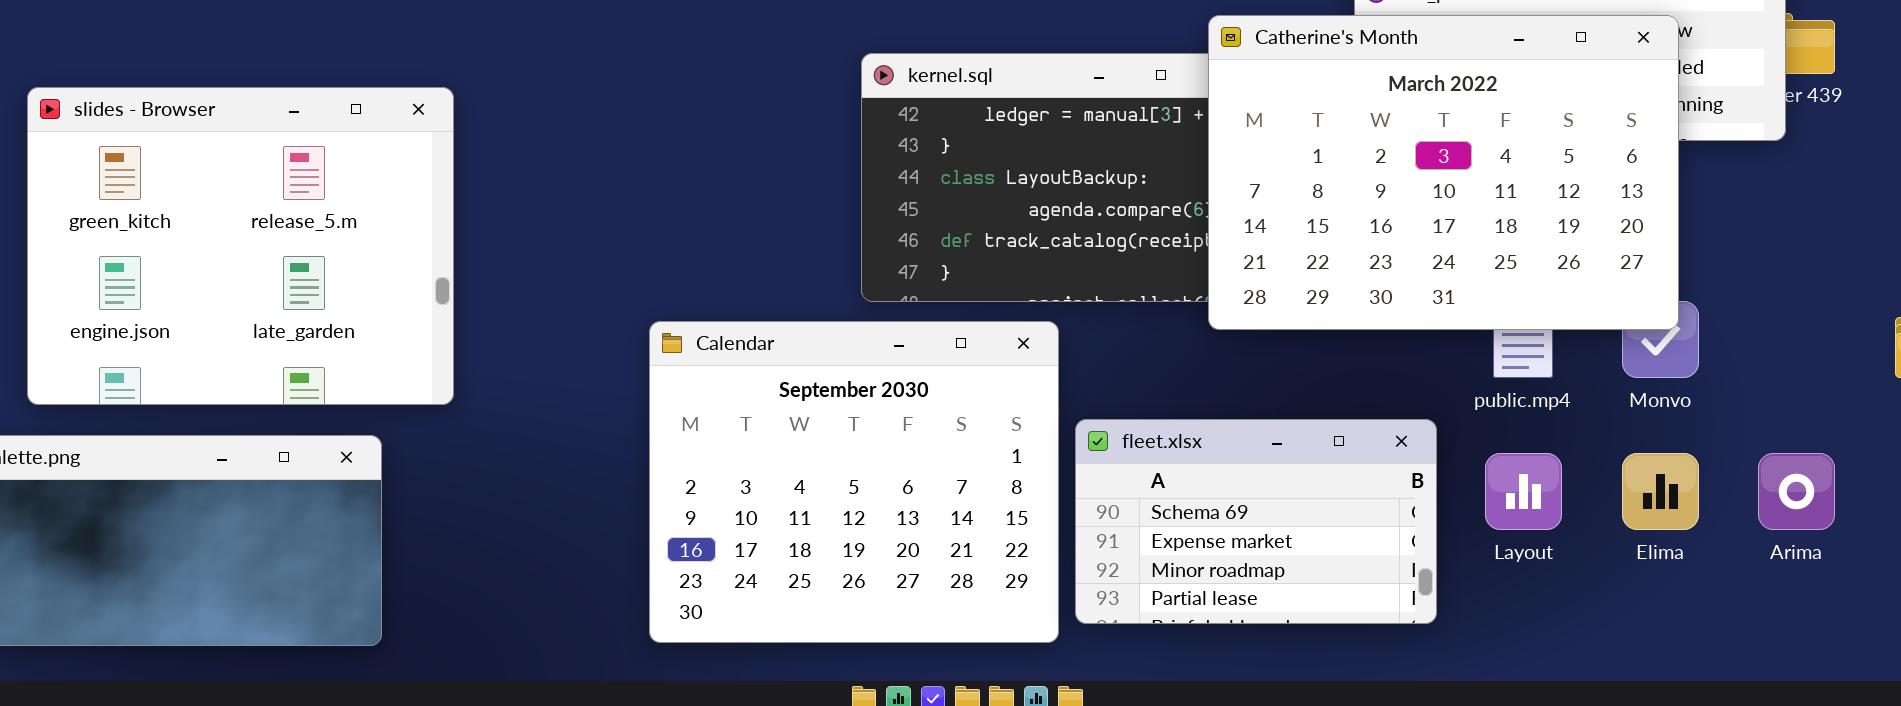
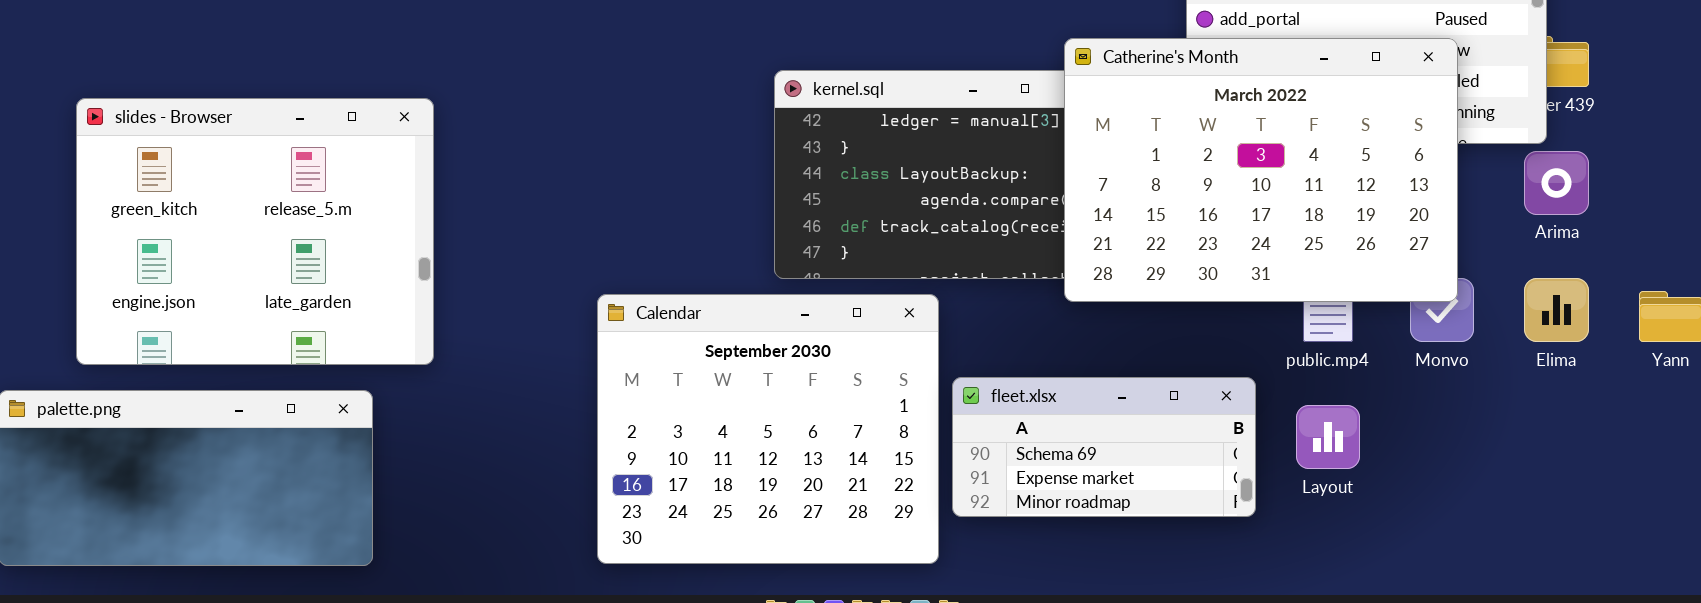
fleet.xlsx: [1075,419,1437,624] -> [952,377,1256,517], resized
Elima: [1622,453,1699,530] -> [1524,278,1589,342], moved
Arima: [1758,453,1835,530] -> [1524,151,1589,215], moved

